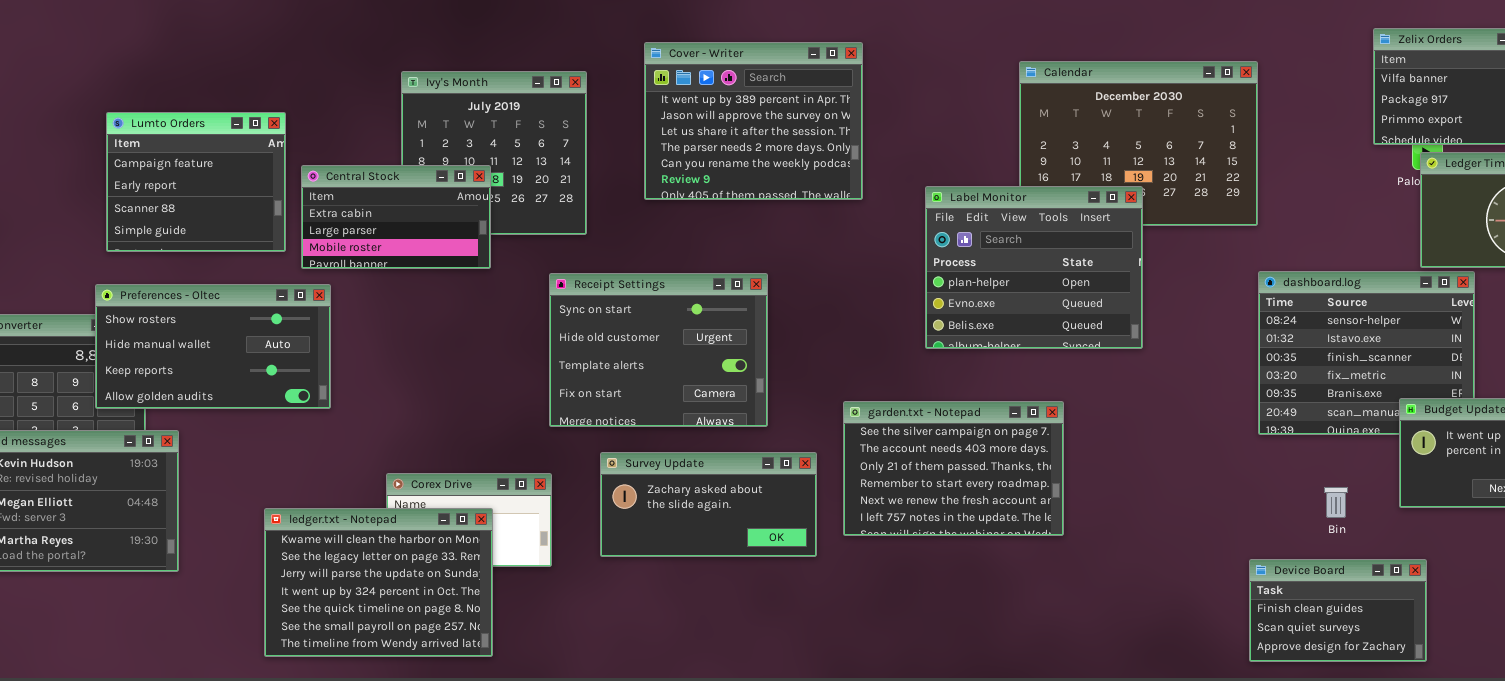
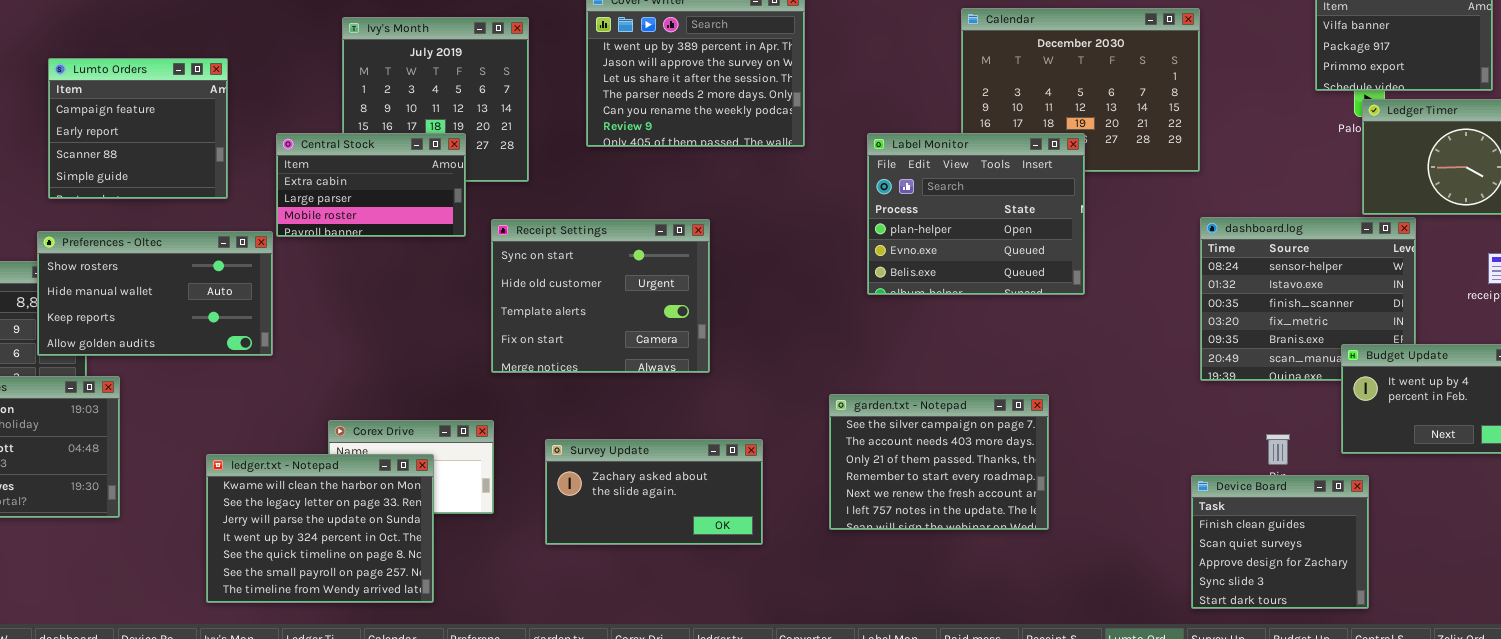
Central Stock: [301,165,491,269] -> [276,133,466,237], moved
garden.txt - Notepad: [843,401,1064,536] -> [829,394,1049,530], moved
Survey Update: [600,452,817,557] -> [545,439,763,545], moved
Device Board: [1249,559,1427,662] -> [1191,475,1369,609], resized

